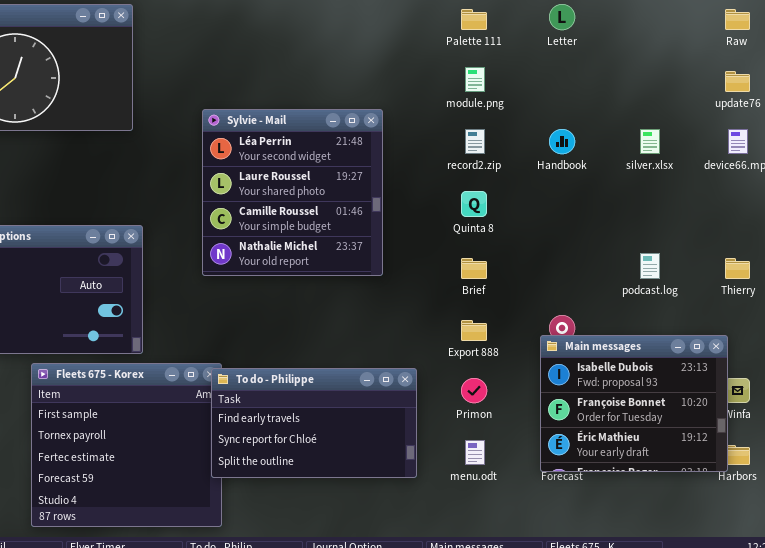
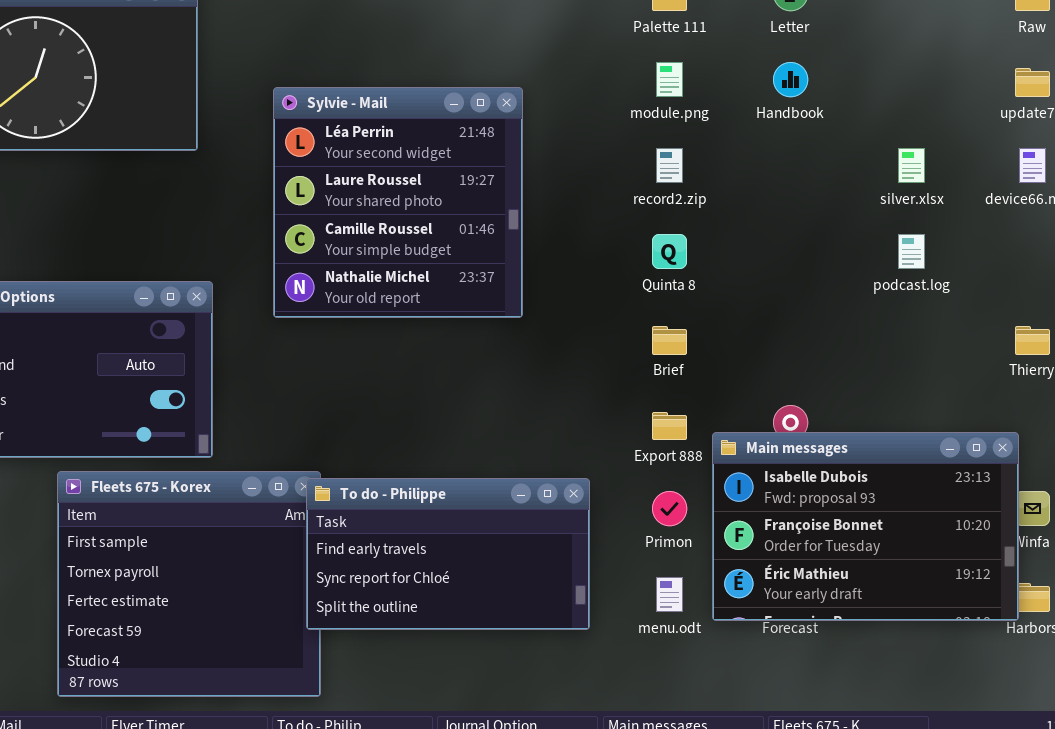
Sylvie - Mail: [202,109,383,276] -> [273,87,523,318], moved
Handbook: [549,129,575,154] -> [773,62,808,97], moved
podcast.log: [640,253,660,279] -> [898,234,925,269], moved
Main messages: [540,335,728,472] -> [712,432,1019,621], resized

